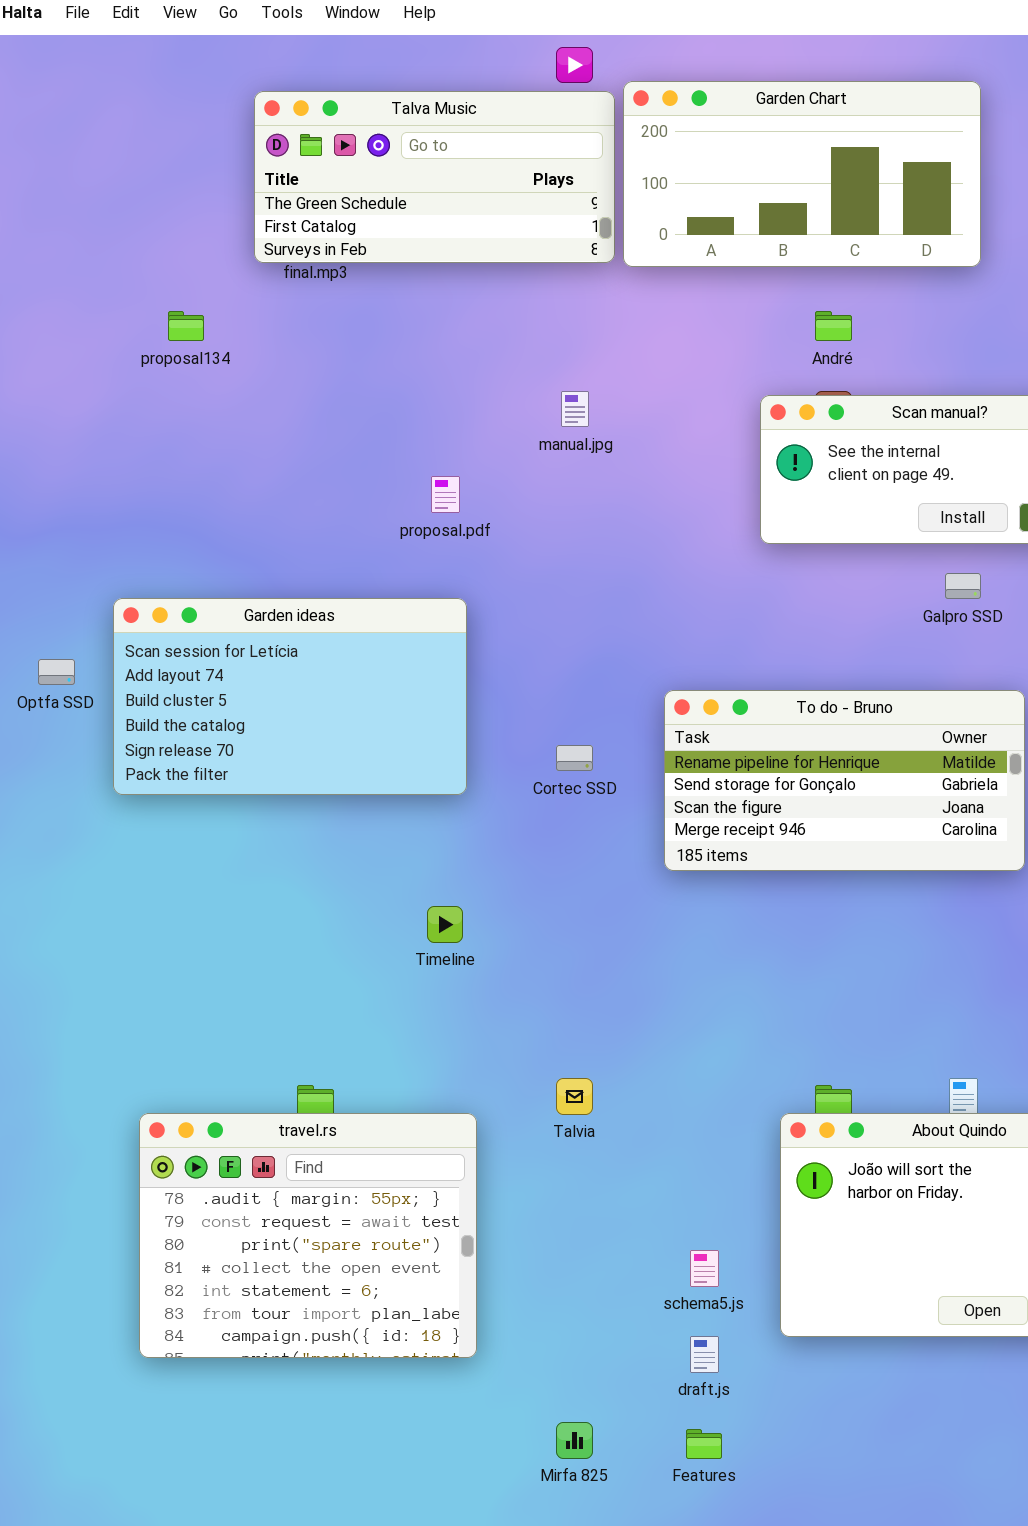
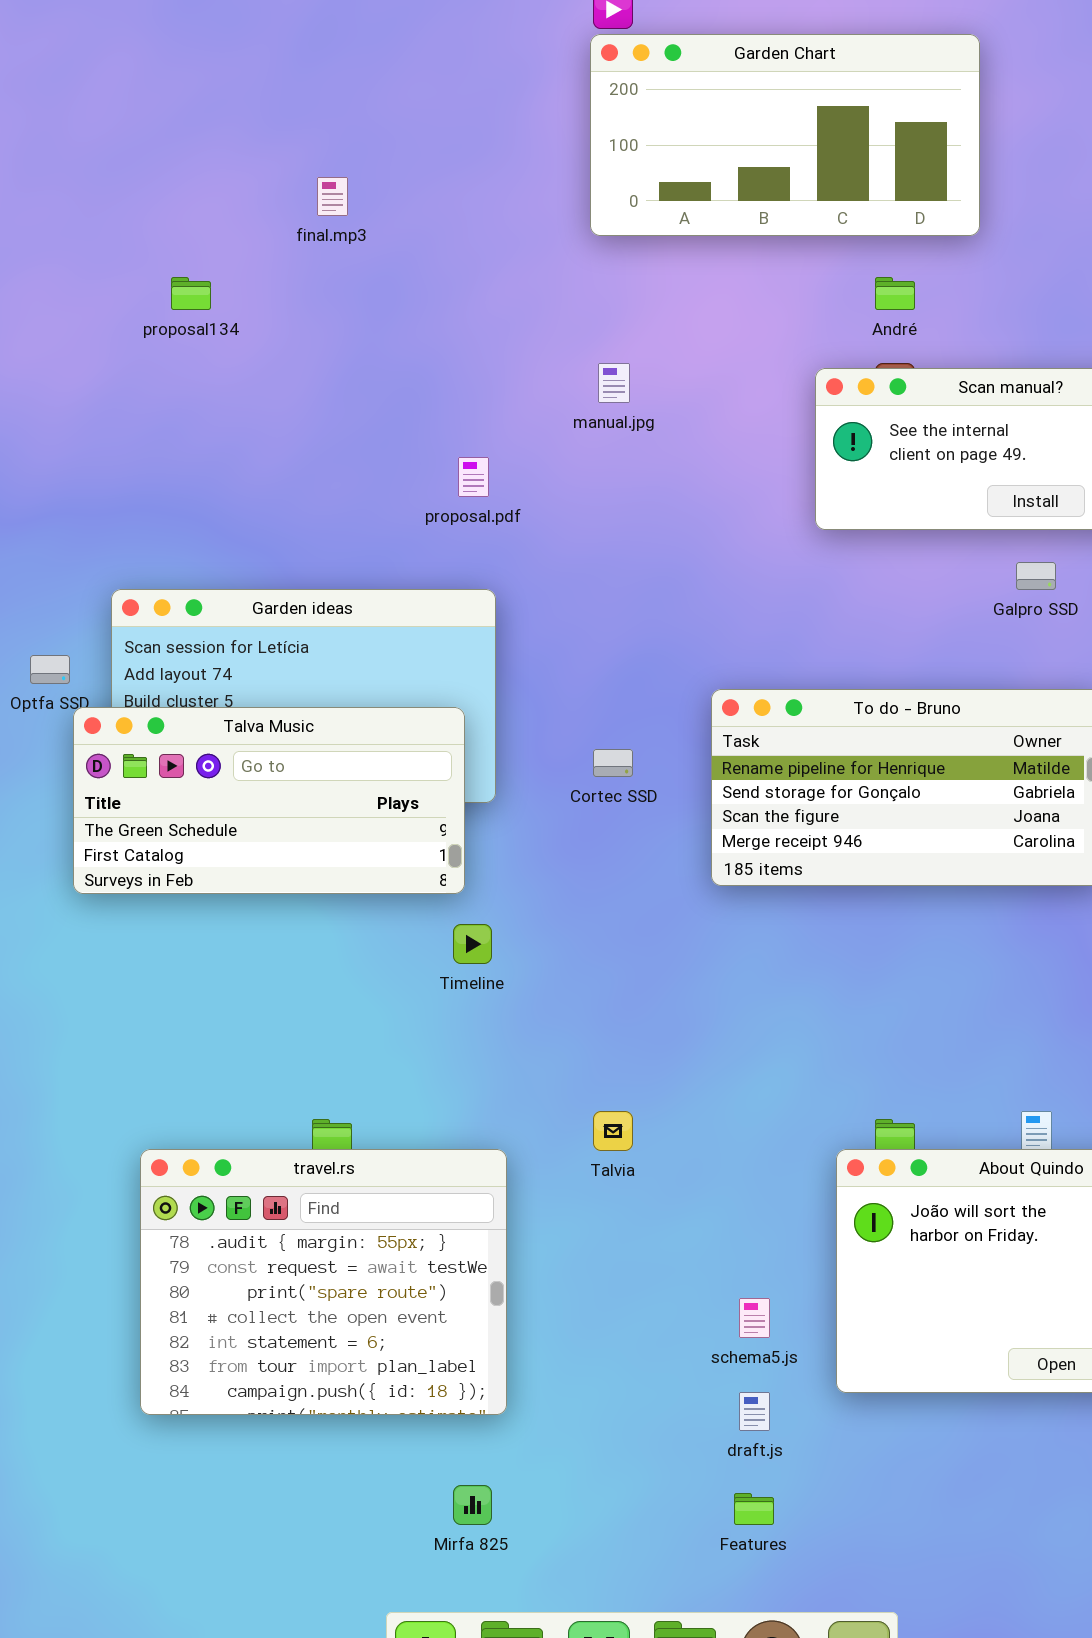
Garden Chart: [623,81,981,267] -> [590,34,980,236], moved
Talva Music: [254,91,615,263] -> [73,707,465,894], moved
Mirfa 825: [556,1422,593,1459] -> [453,1485,492,1525], moved

